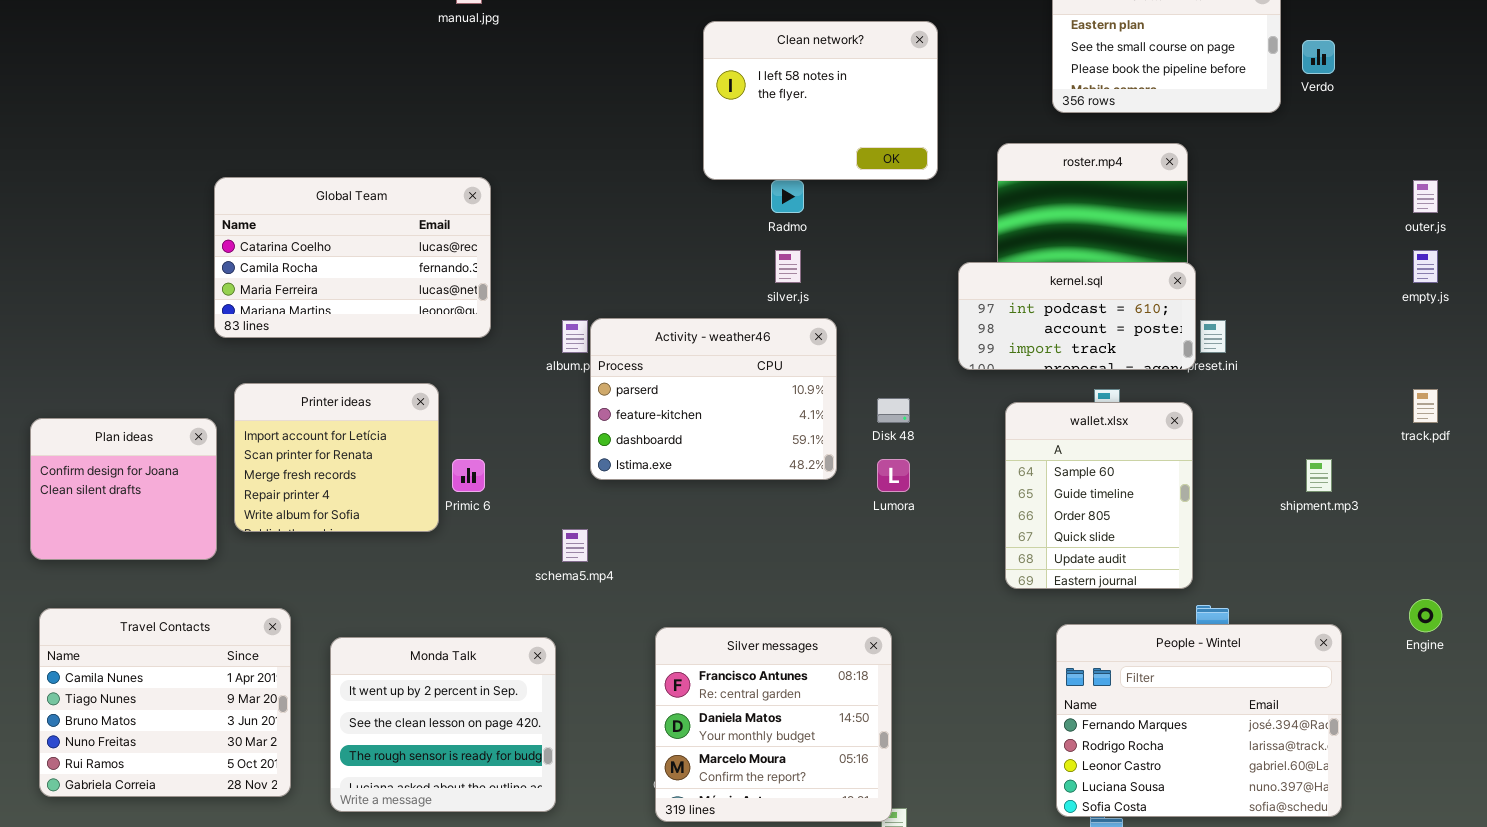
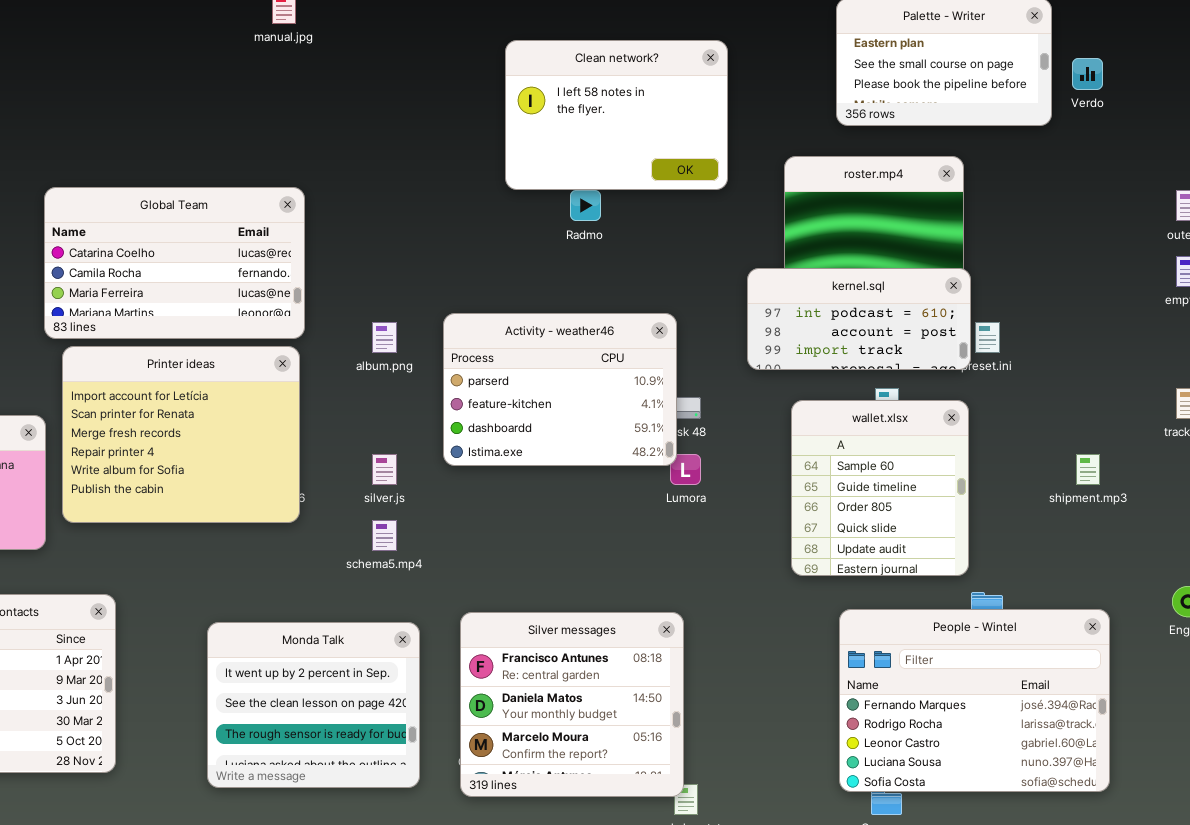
silver.js: [775,250,801,283] -> [372,454,397,485], moved
Activity - weather46: [590,318,837,480] -> [443,313,677,466], moved
Printer ideas: [234,383,439,532] -> [62,346,300,523], resized
Monda Talk: [330,637,556,812] -> [207,622,420,788], moved

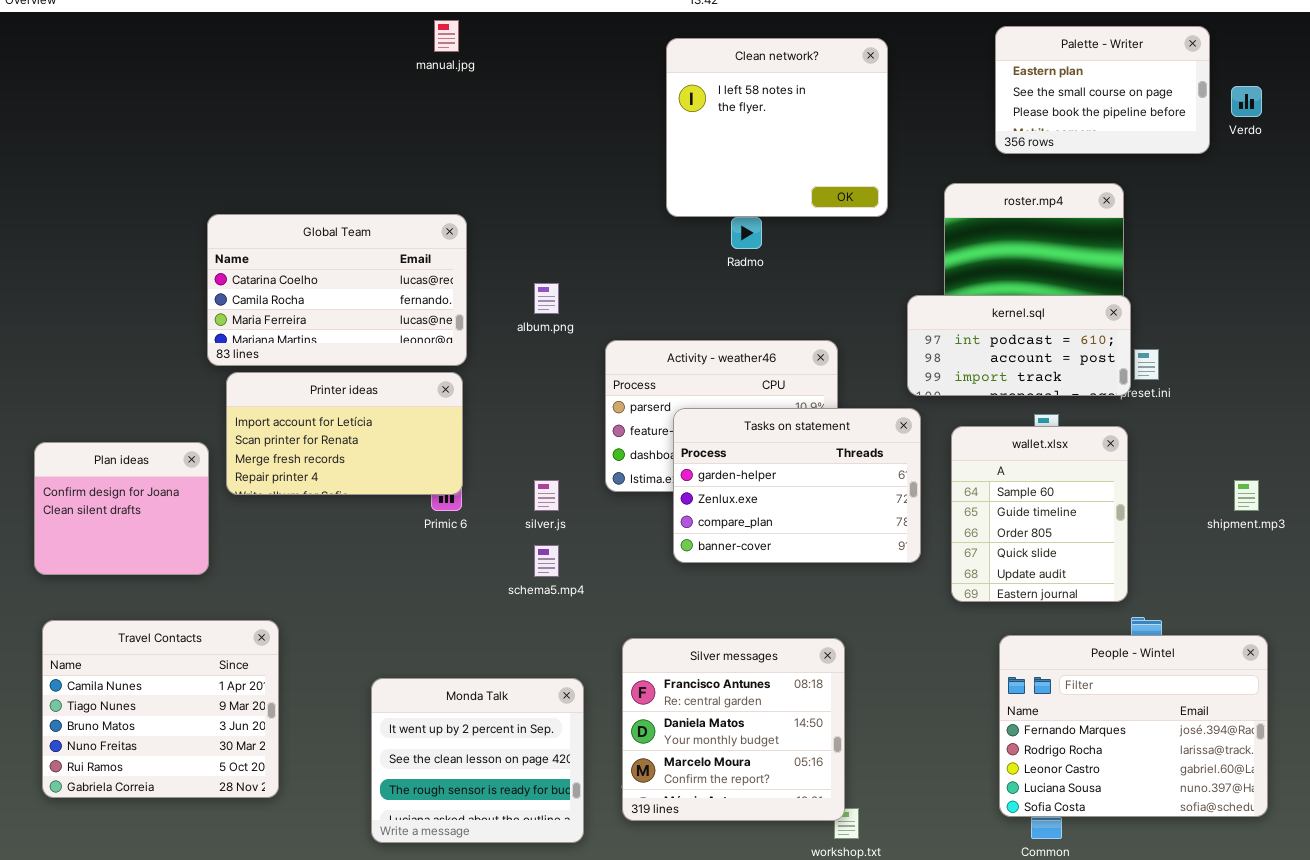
Clean network?: [505,40,728,190] -> [666,38,888,217], resized
album.png: [372,322,397,353] -> [534,283,559,314], moved
Printer ideas: [62,346,300,523] -> [226,372,463,495], resized
Tasks on statement: none -> [673,408,921,563], opened
Monda Talk: [207,622,420,788] -> [371,678,584,843], moved

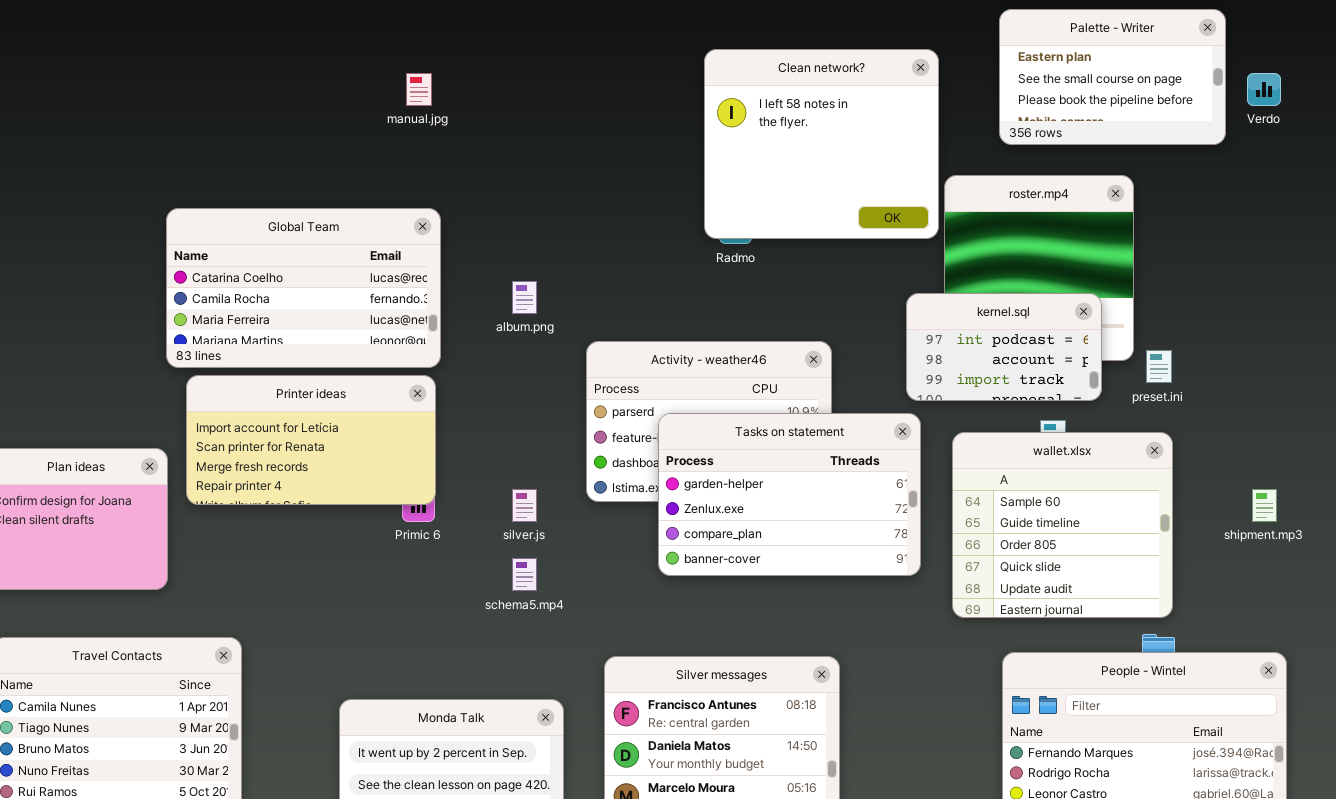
manual.jpg: [434,20,459,52] -> [406,73,432,106], moved
Clean network?: [666,38,888,217] -> [704,49,939,239], moved
kernel.sql: [907,295,1131,396] -> [906,293,1102,401], resized
wallet.xlsx: [951,426,1128,602] -> [952,432,1173,618], resized

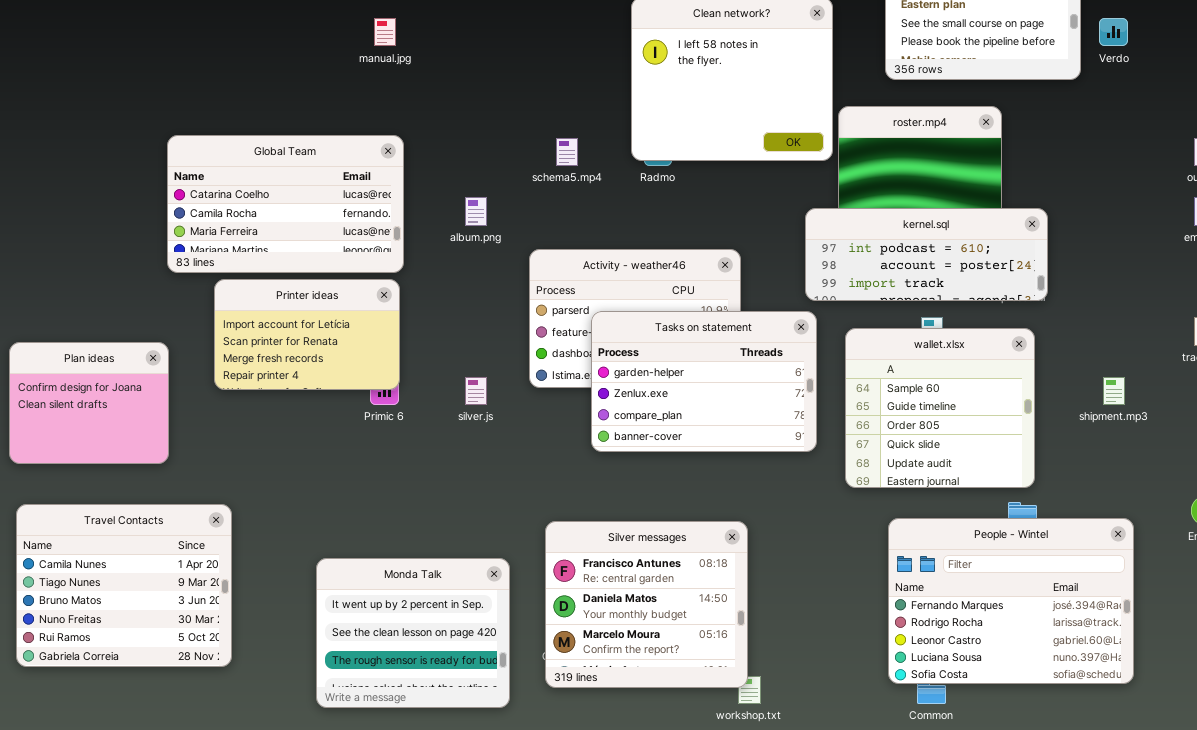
kernel.sql: [906,293,1102,401] -> [805,208,1048,301], resized
Printer ideas: [186,375,436,505] -> [214,279,400,390], resized
schema5.mp4: [512,558,537,591] -> [556,138,578,166], moved

